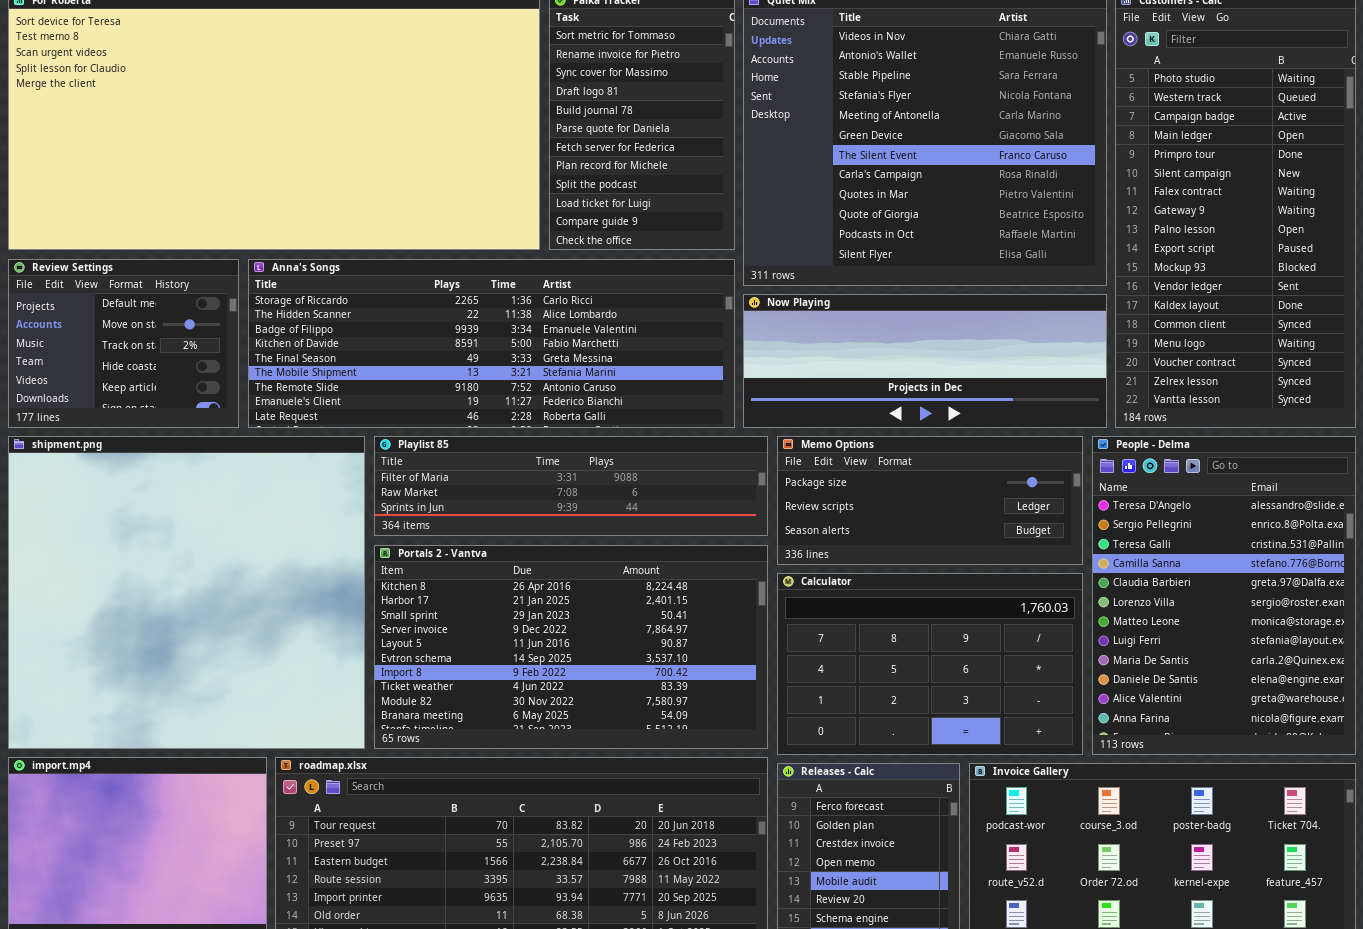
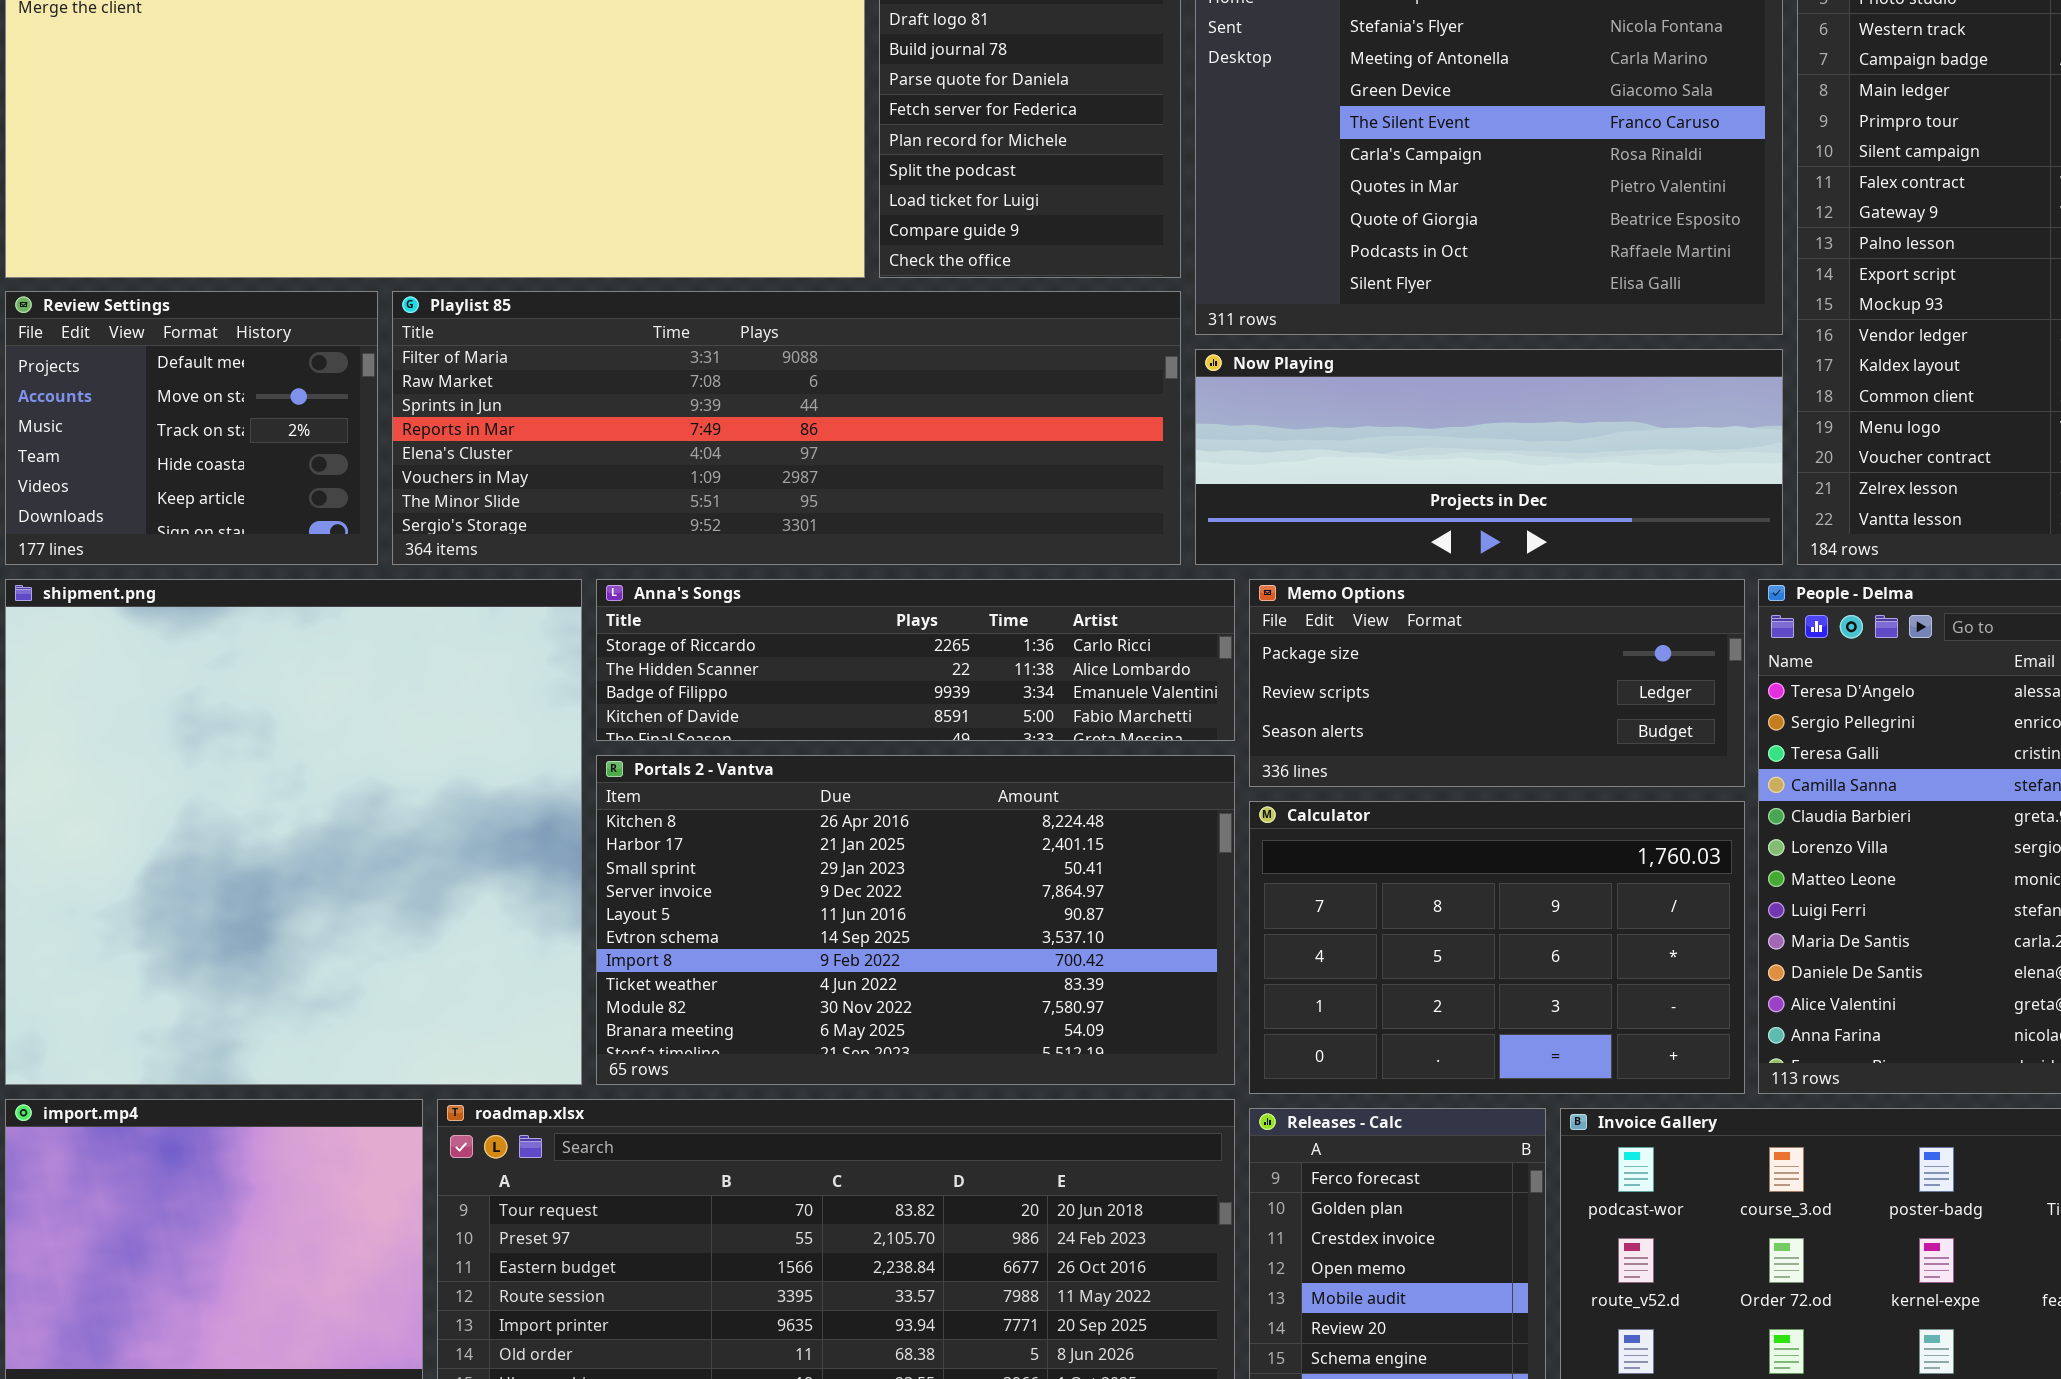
Anna's Songs: [248,259,735,428] -> [596,579,1235,741], moved, resized
Playlist 85: [374,436,768,536] -> [392,291,1181,565], moved, resized

